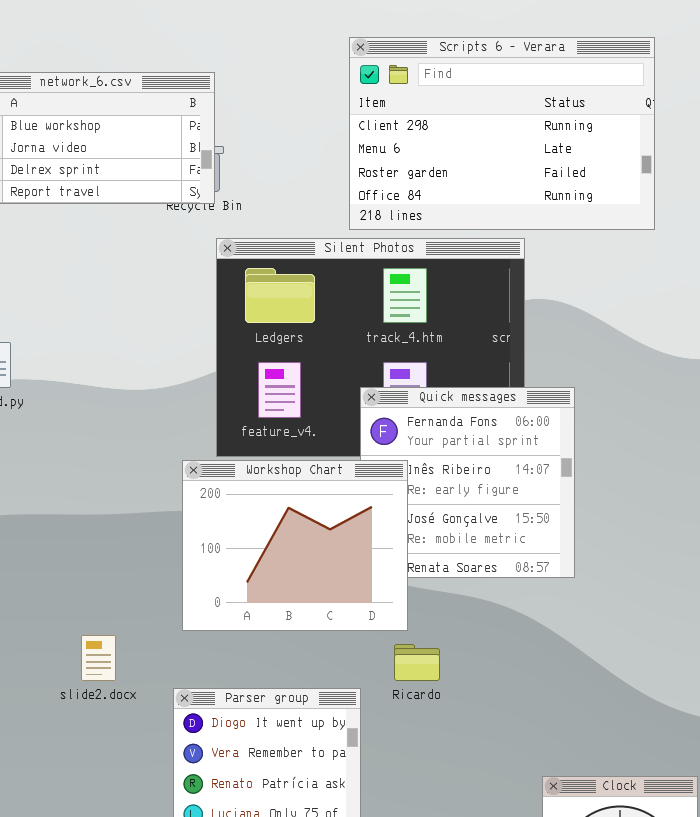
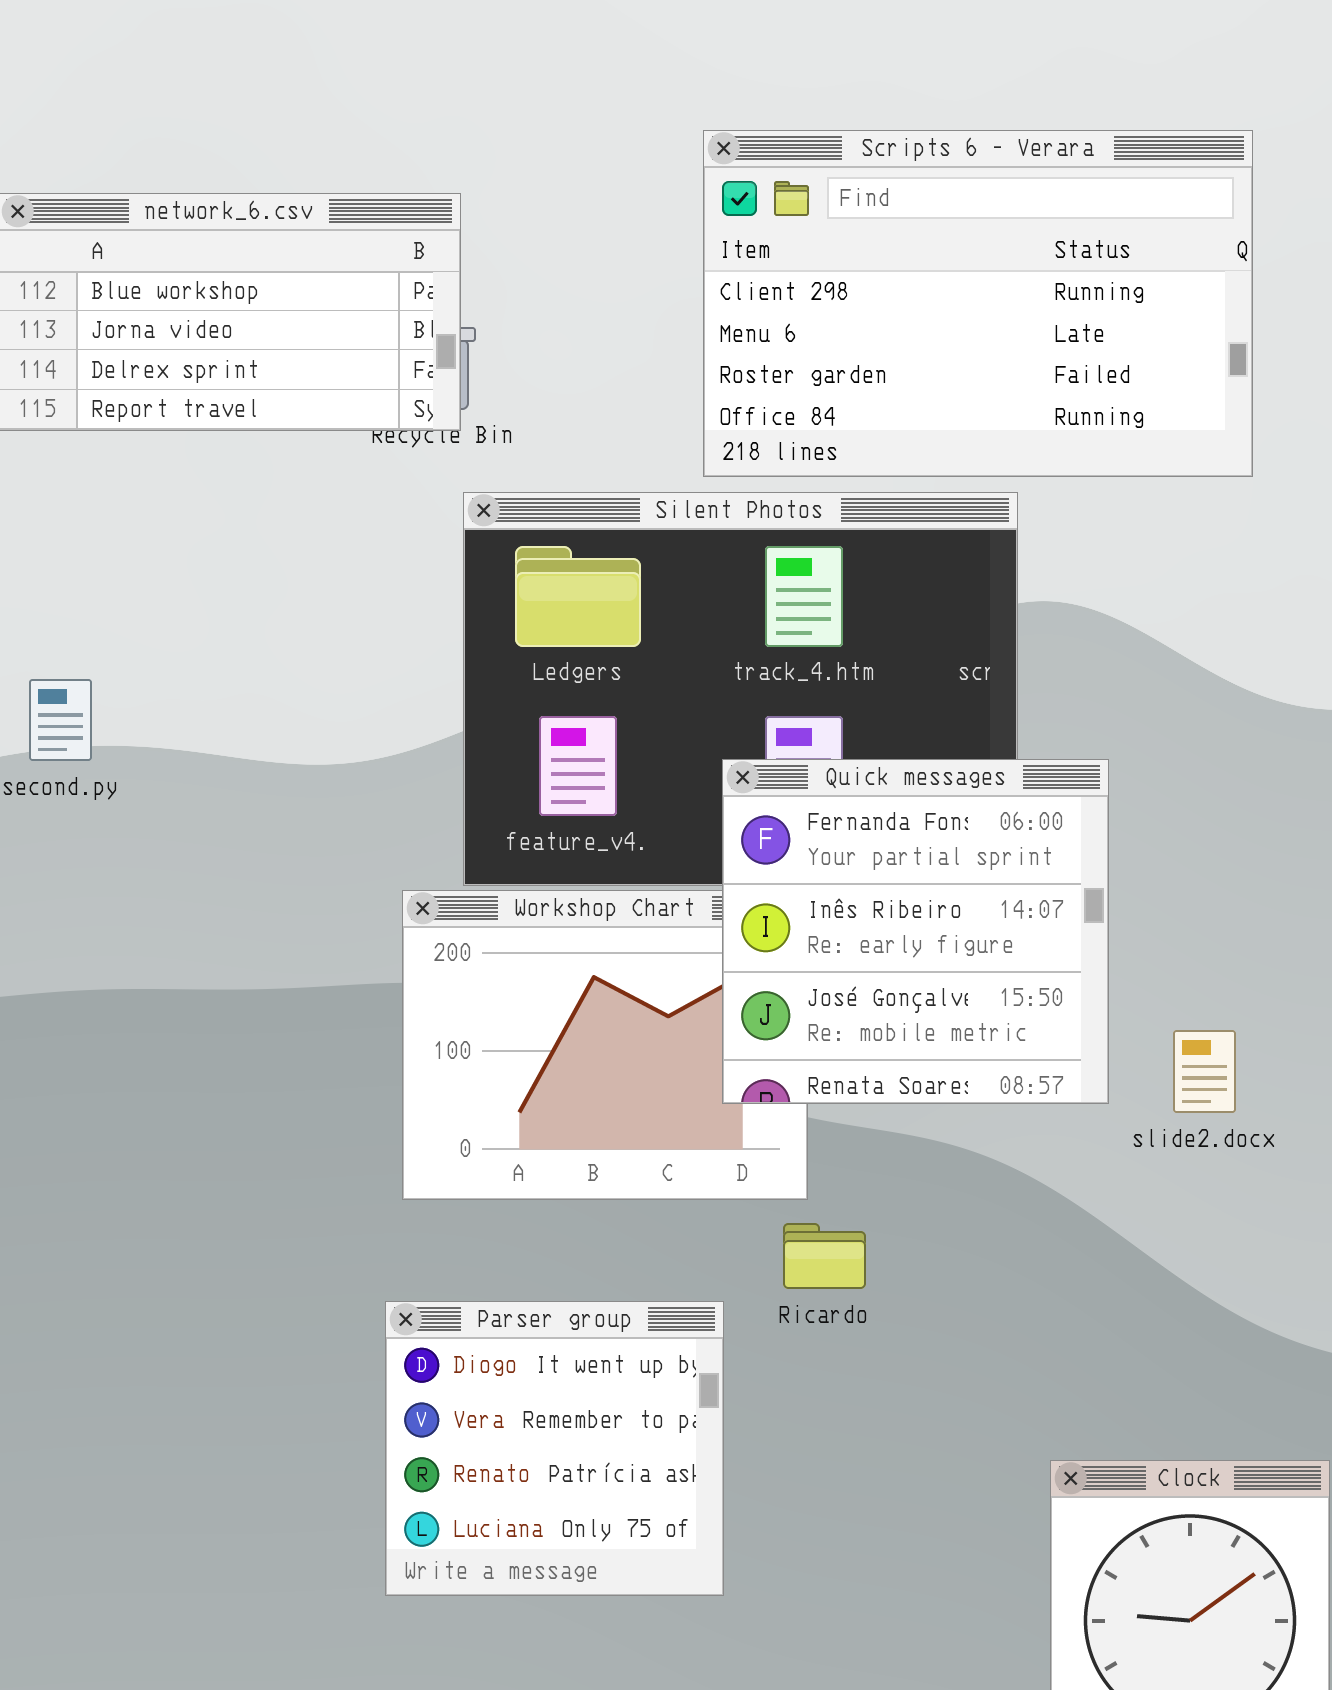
Quick messages: [360,387,575,578] -> [722,759,1109,1104], raised
slide2.docx: [81,635,116,681] -> [1173,1030,1236,1113], moved

